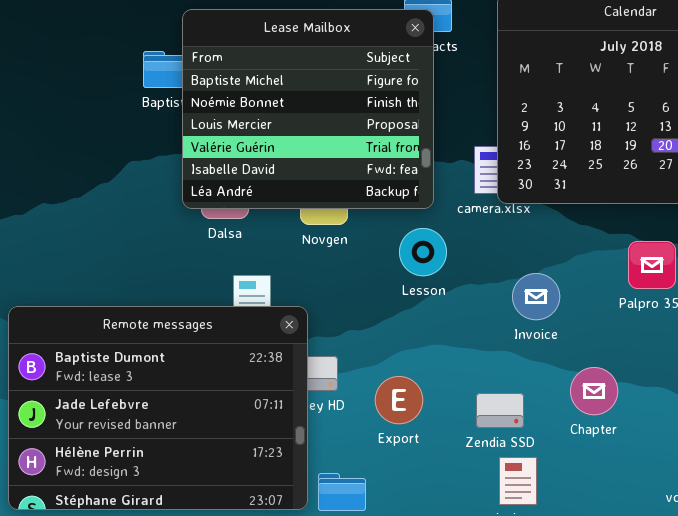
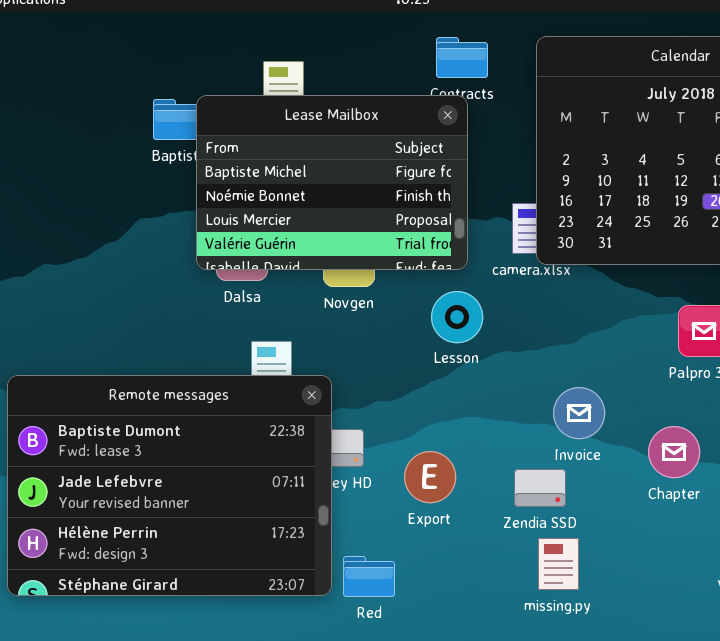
Lease Mailbox: [182,9,434,209] -> [196,95,468,270], resized
Invoice: [512,273,560,320] -> [553,387,605,439], moved
Chapter: [570,367,618,415] -> [648,426,700,478], moved

